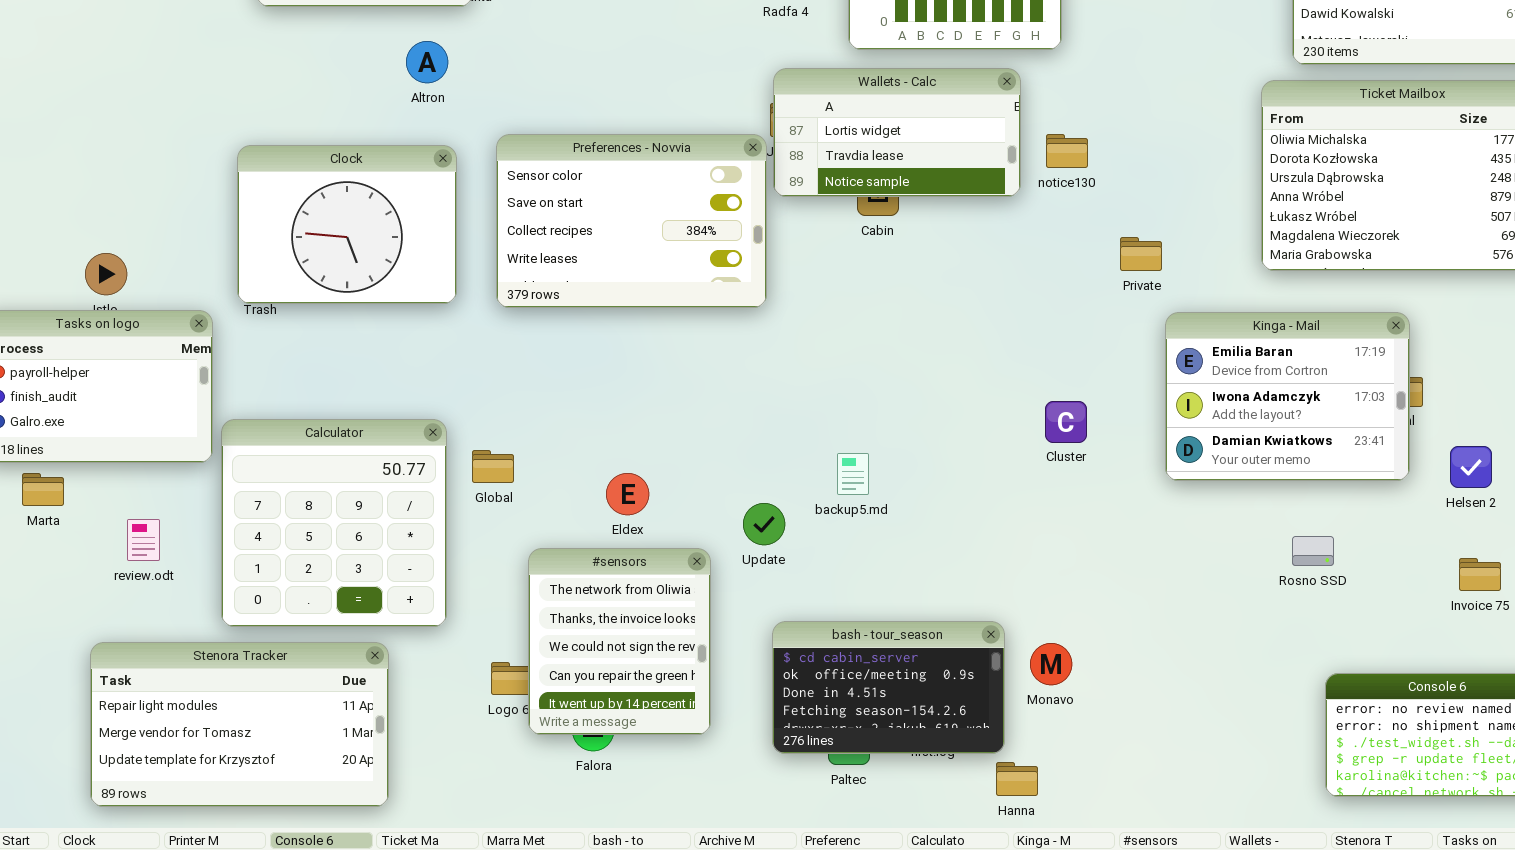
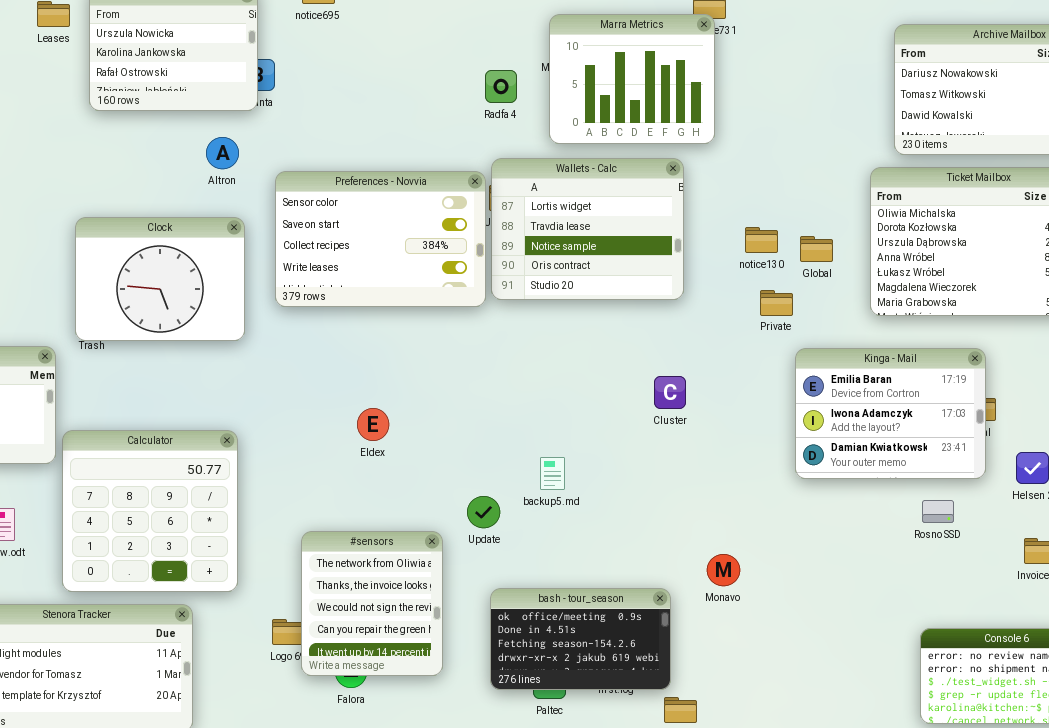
Wallets - Calc: [773,68,1021,197] -> [491,158,684,300], resized
Preferences - Novvia: [496,134,767,308] -> [275,171,486,307], moved
notice130: [1046,134,1088,168] -> [745,227,778,253], moved
Cluster: [1045,401,1087,443] -> [654,376,686,409], moved
Global: [472,450,514,483] -> [800,236,833,262], moved
Eldex: [606,473,649,515] -> [357,408,389,441], moved
Rosno SSD: [1292,536,1334,566] -> [922,500,954,523], moved
bash - tour_season: [772,621,1005,754] -> [490,588,671,690], scrolled down 1 row
Monavo: [1030,643,1072,685] -> [707,554,740,586], moved

